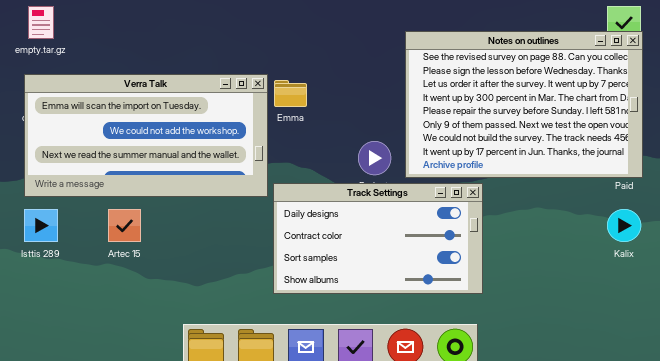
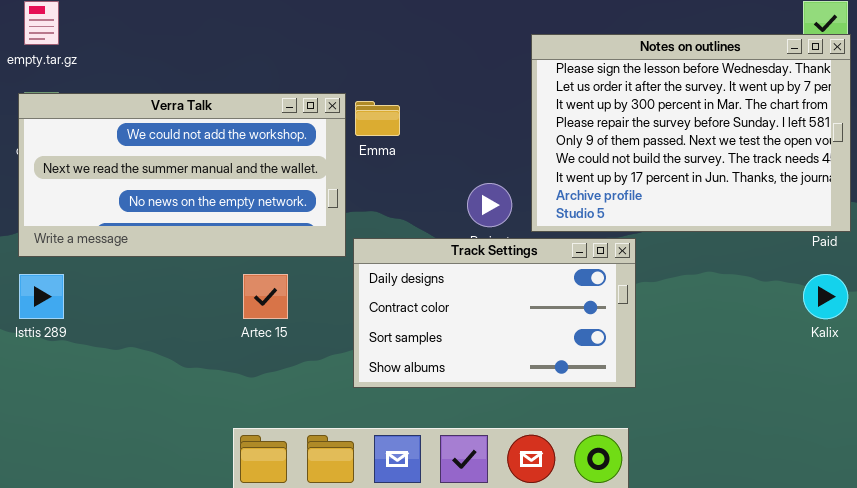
Notes on outlines: [405,31,643,178] -> [531,34,851,232], scrolled down 1 row
Verra Talk: [24,74,268,197] -> [18,93,346,257], scrolled down 1 row
Artec 15: [108,209,141,242] -> [243,274,288,319], moved

